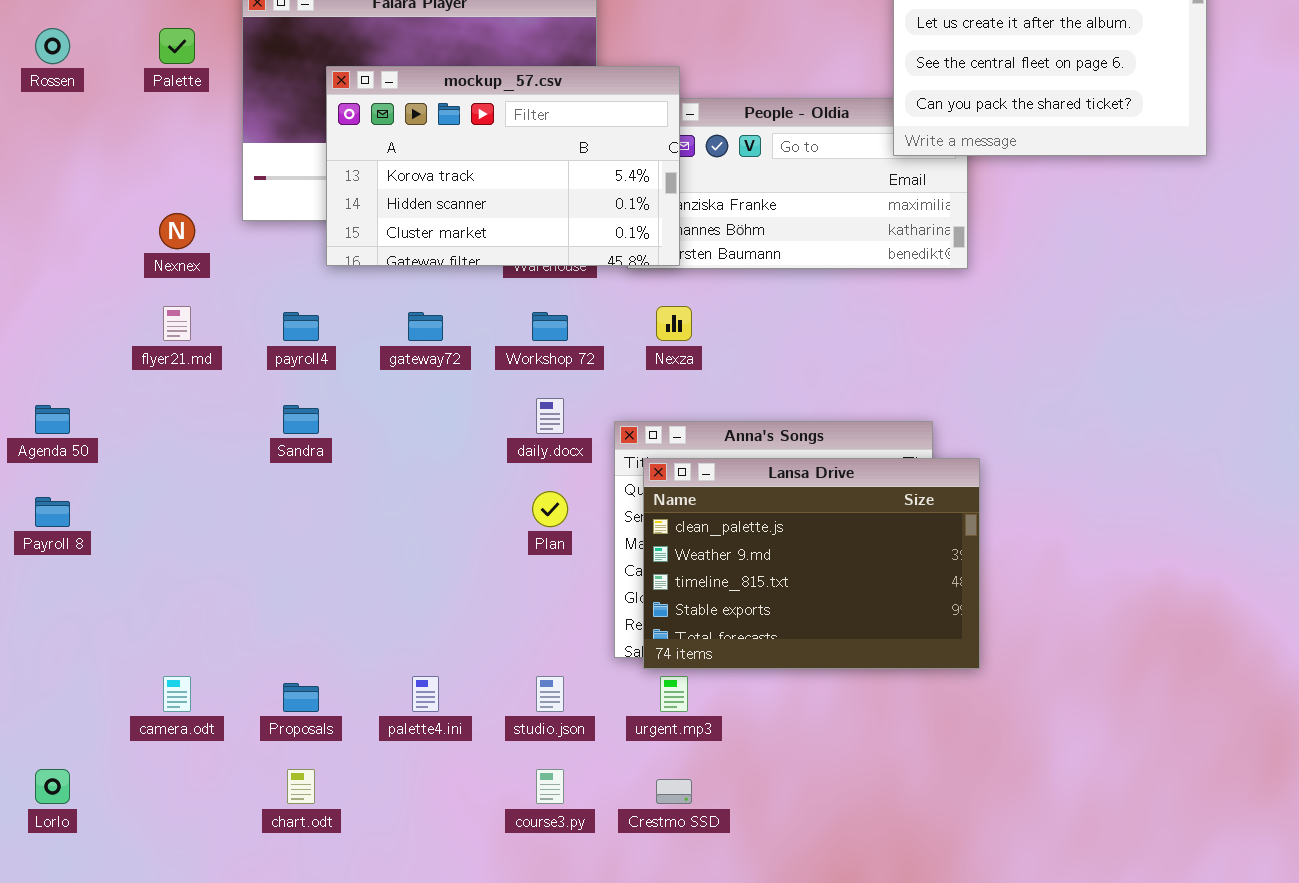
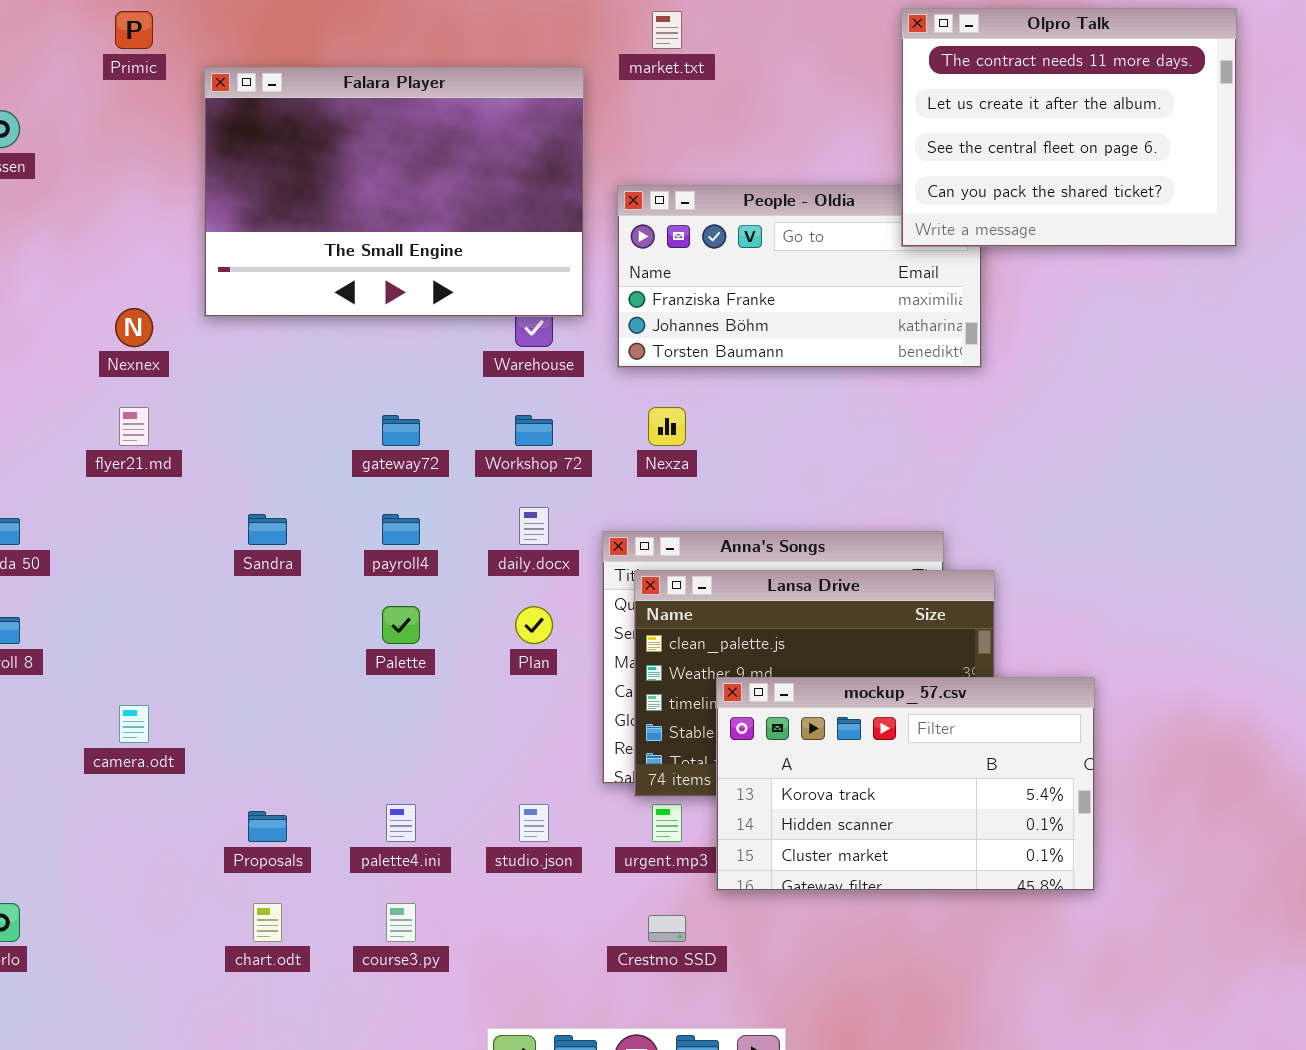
Palette: [159,28,195,64] -> [382,606,420,644], moved
mockup_57.csv: [326,66,680,266] -> [716,677,1095,891], moved
payroll4: [283,312,319,341] -> [382,514,420,545], moved
camera.odt: [163,676,191,712] -> [119,705,149,743], moved
course3.py: [536,769,564,804] -> [386,903,416,942], moved

